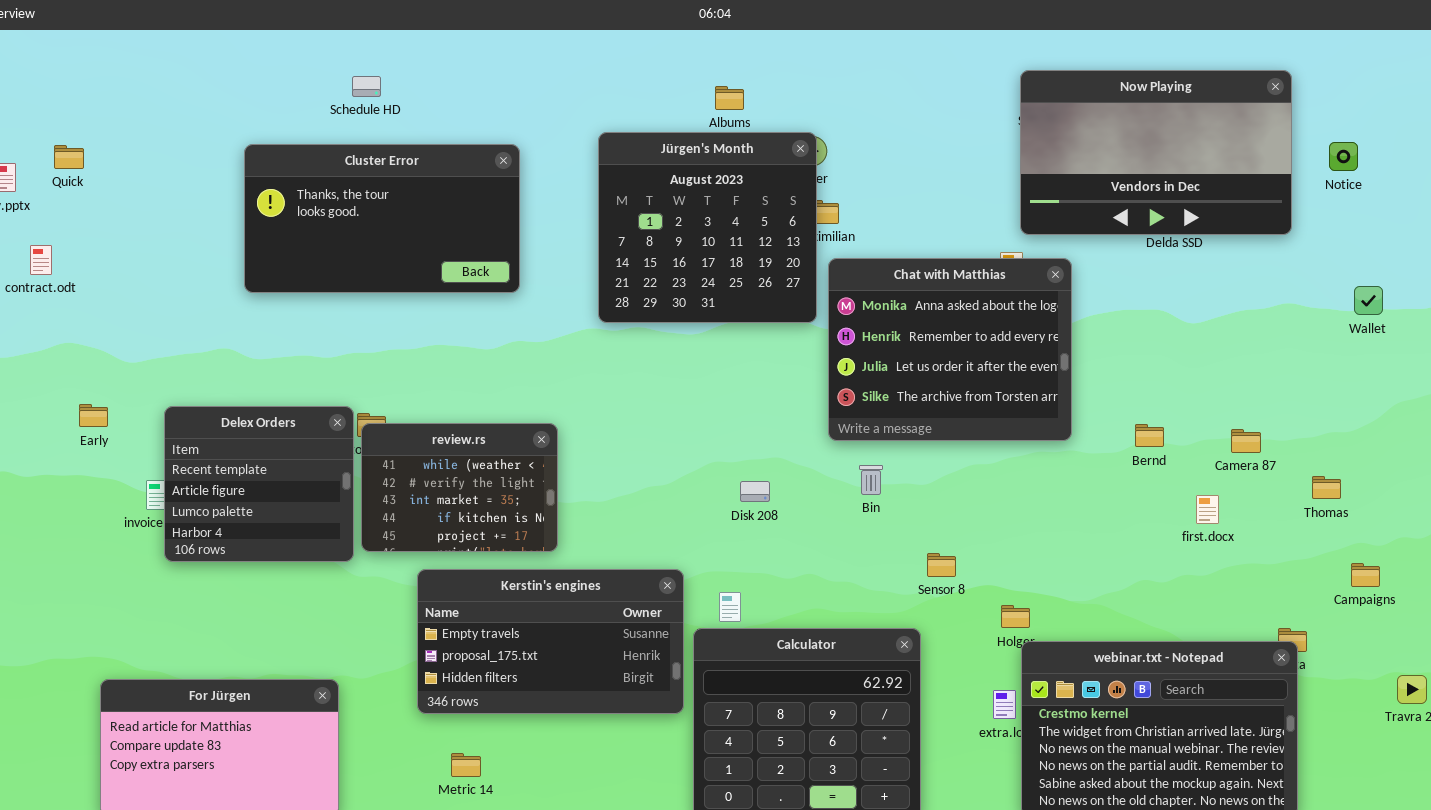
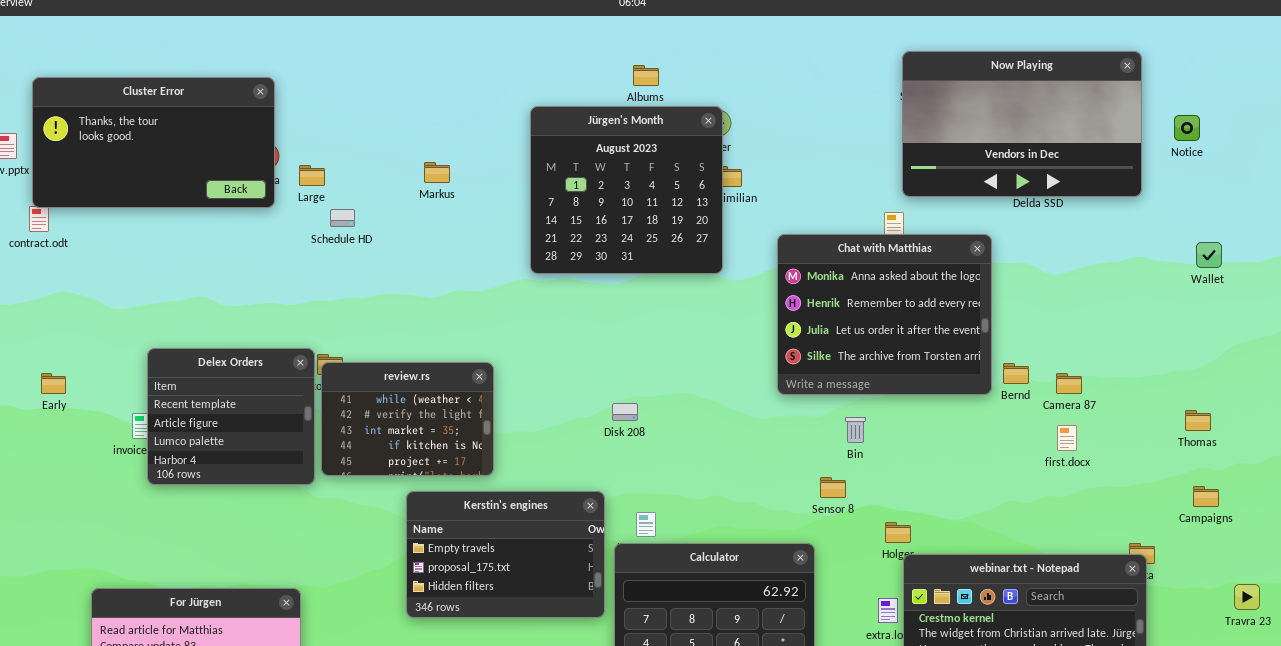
Schedule HD: [352,76,381,97] -> [330,209,355,227], moved
Cluster Error: [244,144,520,293] -> [32,77,275,208], moved
Chat with Matthias: [828,258,1072,441] -> [777,234,992,395], moved
Early: [79,404,108,427] -> [41,373,66,394], moved
Camera 87: [1231,429,1261,453] -> [1056,373,1082,394], moved
Bin: [859,465,883,495] -> [845,417,866,443], moved
Thomas: [1312,476,1341,499] -> [1185,410,1211,431], moved
Disk 208: [740,481,770,502] -> [612,403,638,421], moved
Kerstin's engines: [417,569,684,714] -> [406,491,605,618], resized

